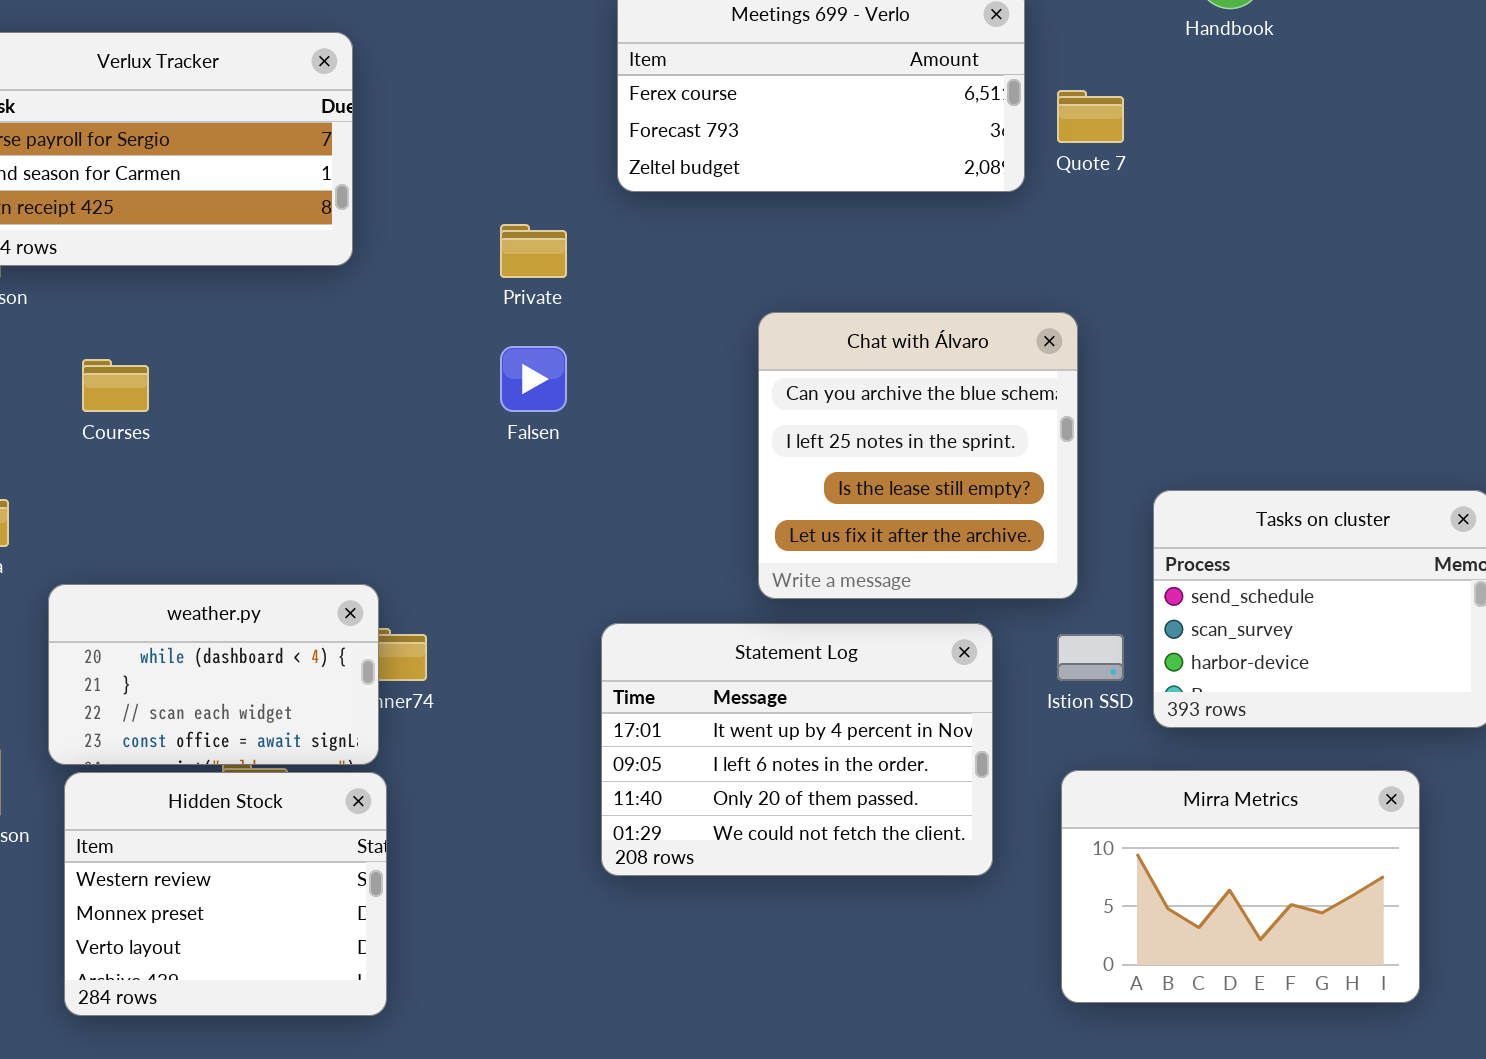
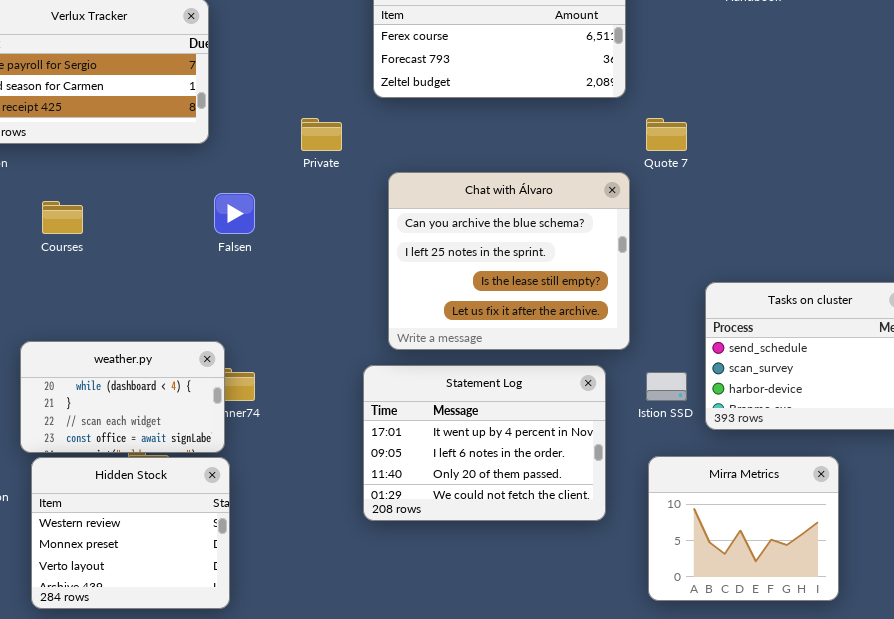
Quote 7: [1057,90,1124,143] -> [646,118,687,151], moved
Chat with Álvaro: [758,312,1078,599] -> [388,172,630,350], moved, resized
Falsen: [500,346,567,412] -> [214,193,255,234], moved
Mirra Metrics: [1061,770,1420,1003] -> [648,456,839,601], resized

